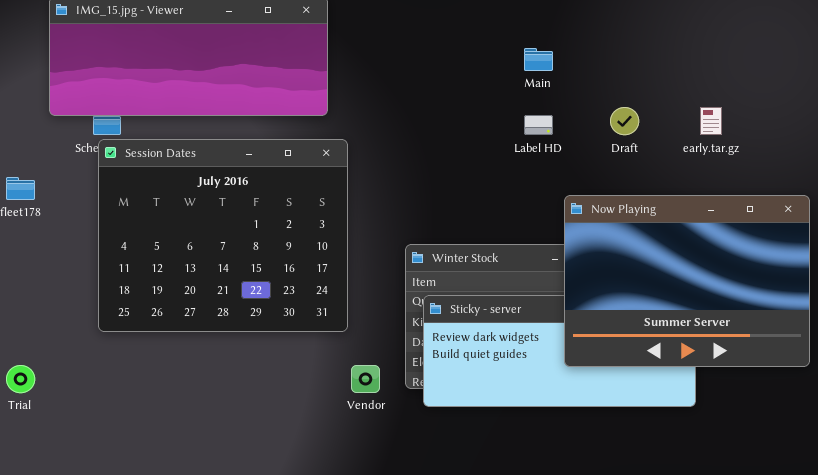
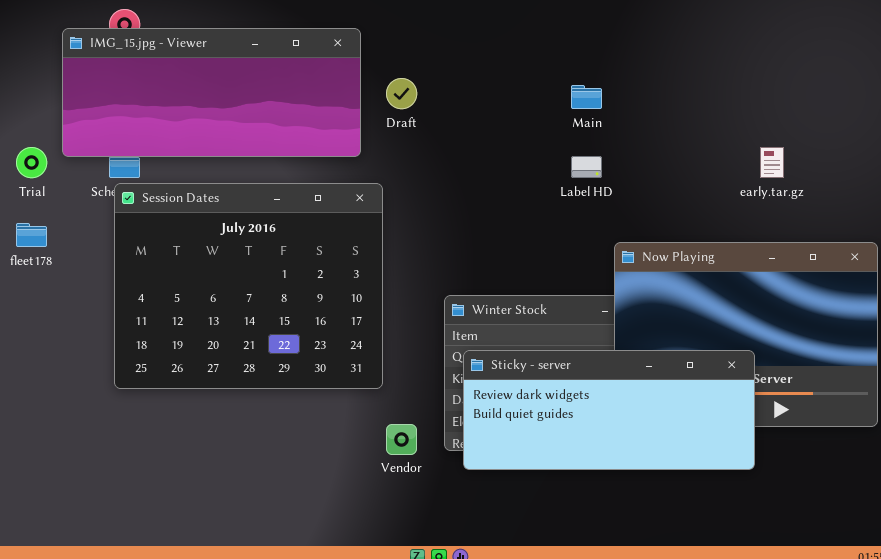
Draft: [610,107,639,135] -> [386,78,417,109], moved
Sticky - server: [423,295,696,407] -> [463,350,755,470], raised
Trial: [6,365,35,393] -> [16,147,47,178], moved

